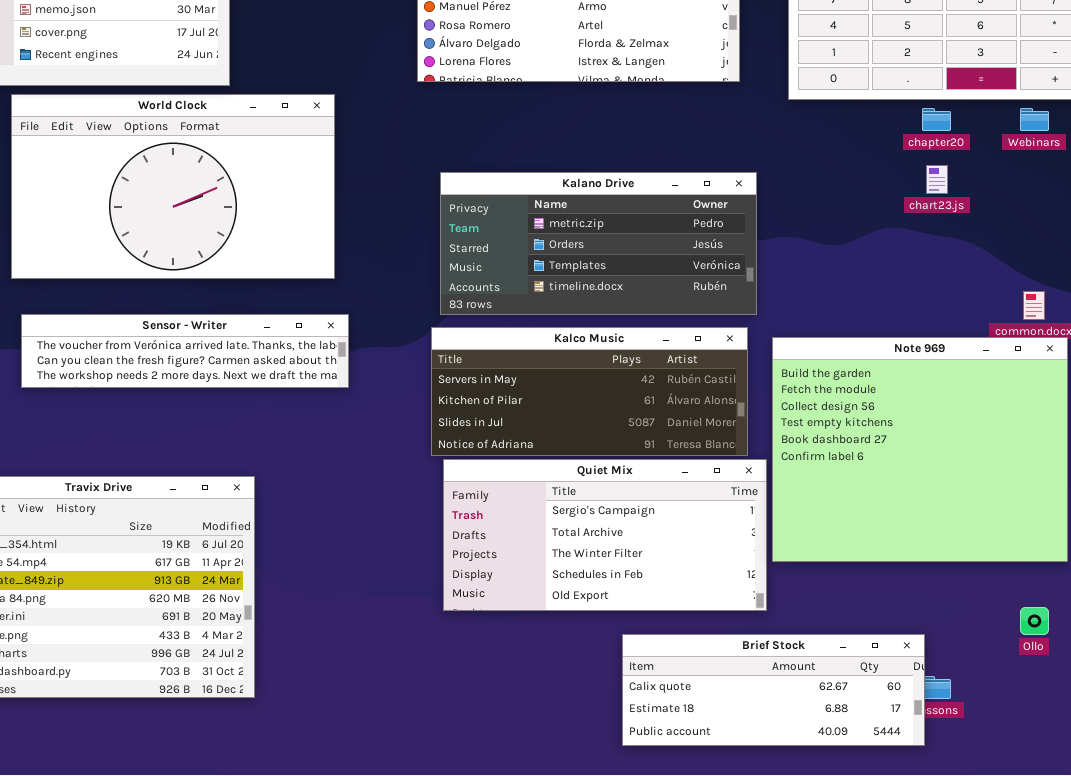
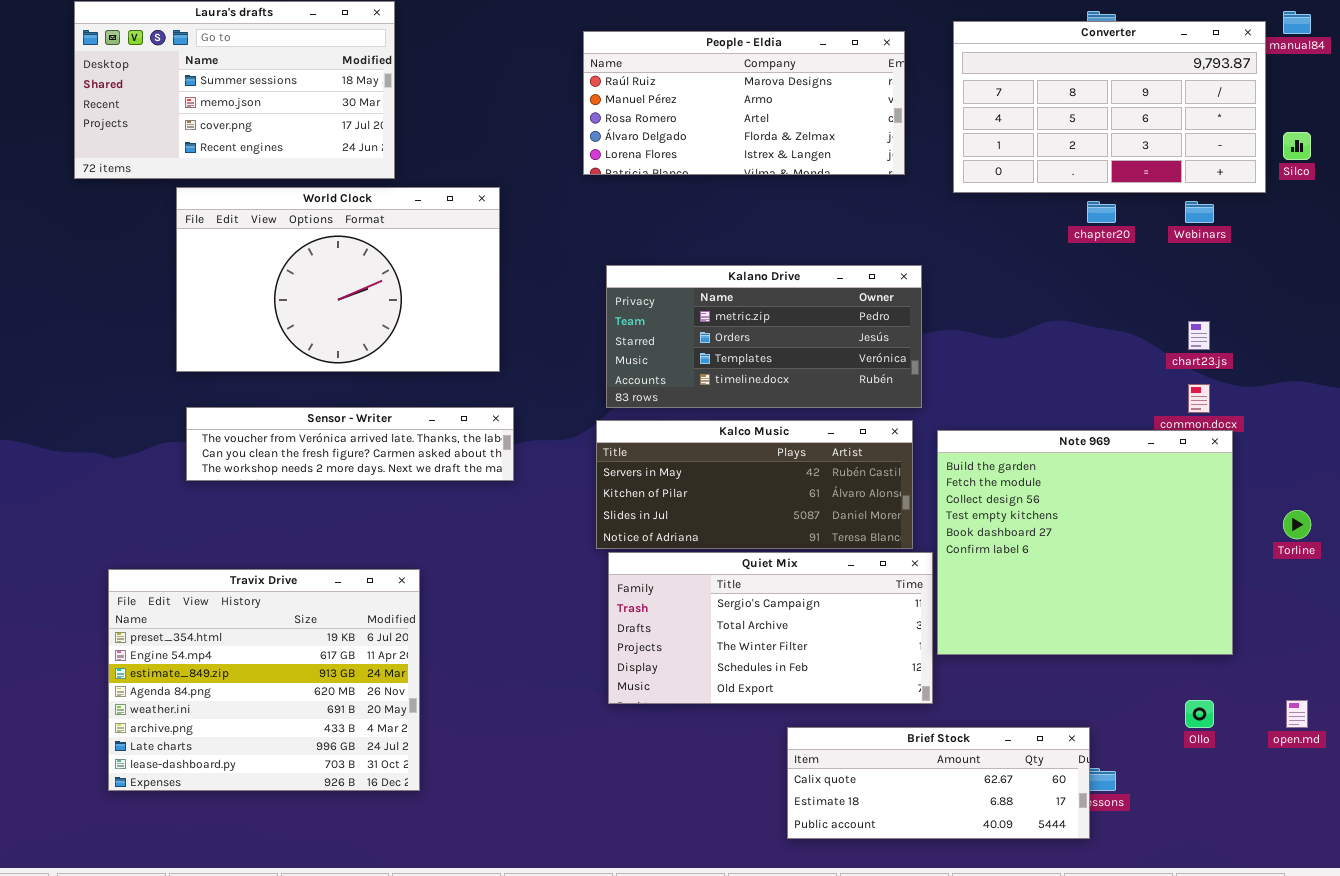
chart23.js: [926,165,948,194] -> [1188,321,1210,350], moved

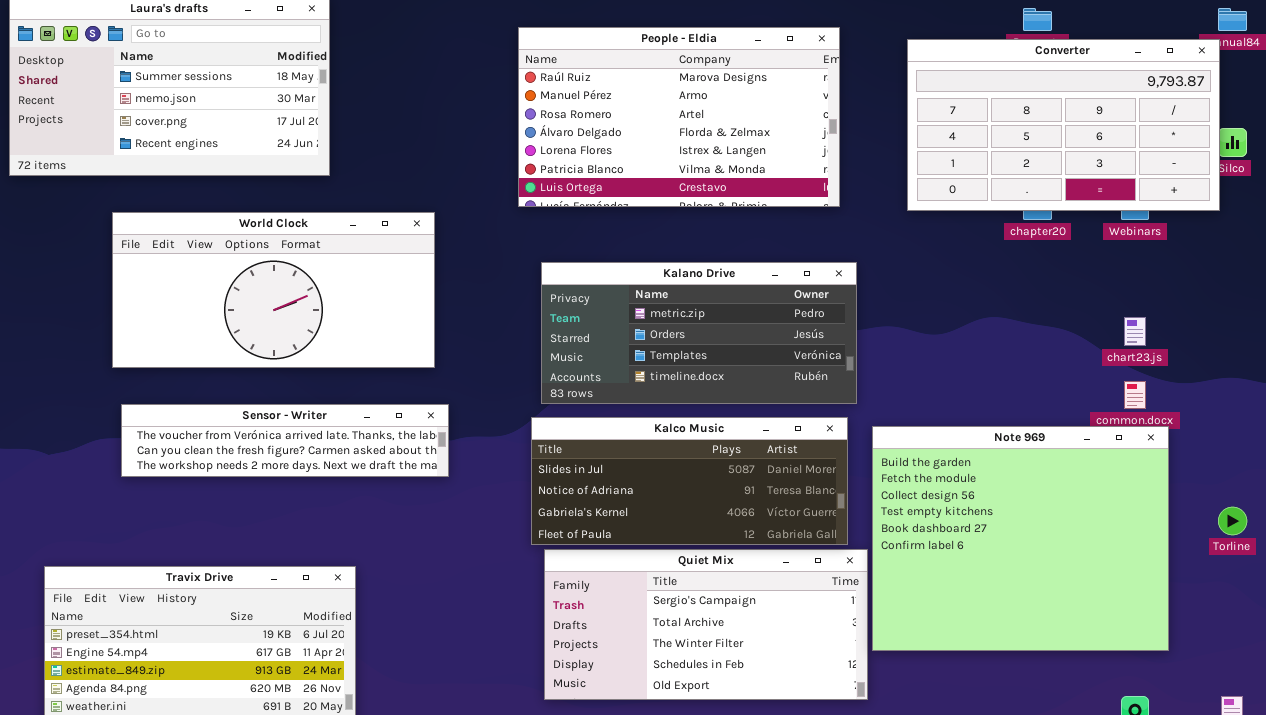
Converter: [953,21,1266,193] -> [907,39,1220,211], moved
People - Eldia: [583,31,905,175] -> [518,27,840,207], resized
World Clock: [176,187,500,372] -> [112,212,435,368], resized
Kalco Music: [596,420,913,549] -> [531,417,848,545], scrolled down 2 rows

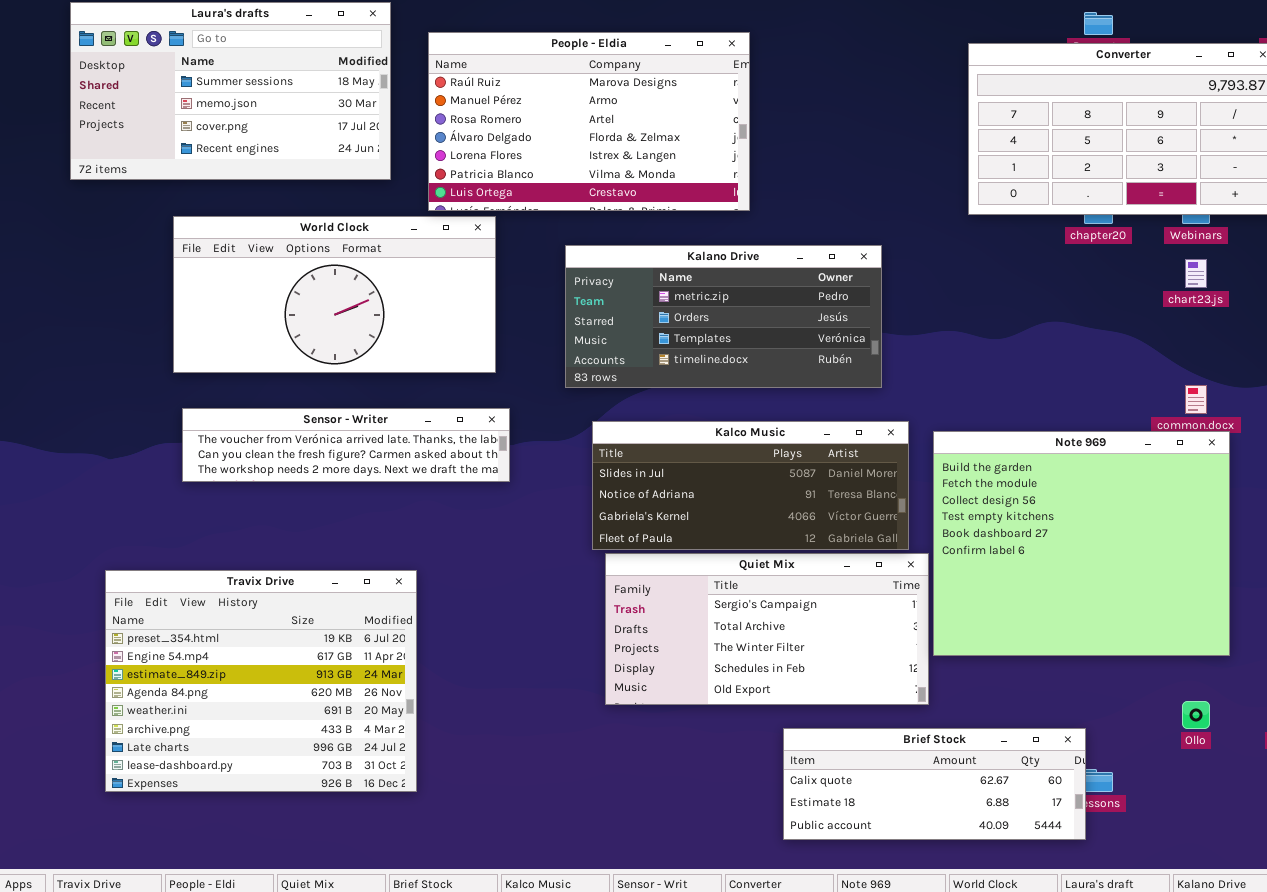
People - Eldia: [518,27,840,207] -> [428,32,750,211], moved
Kalano Drive: [541,262,857,404] -> [565,245,882,388], moved
chart23.js: [1124,317,1146,346] -> [1185,259,1207,288], moved

